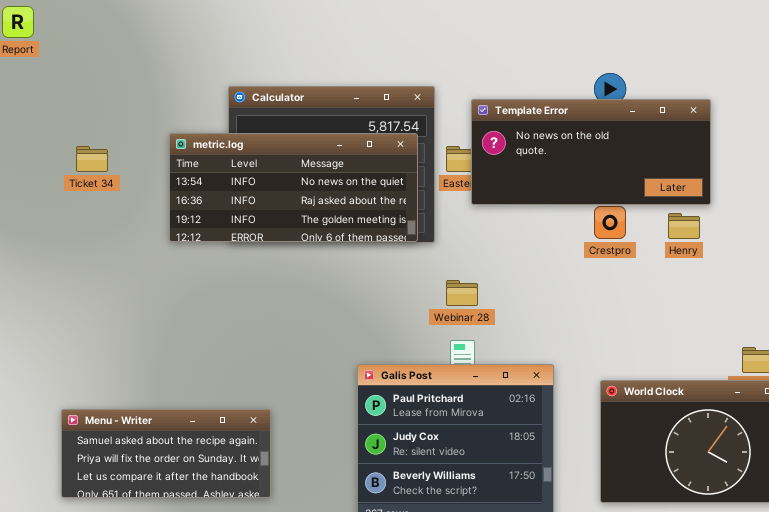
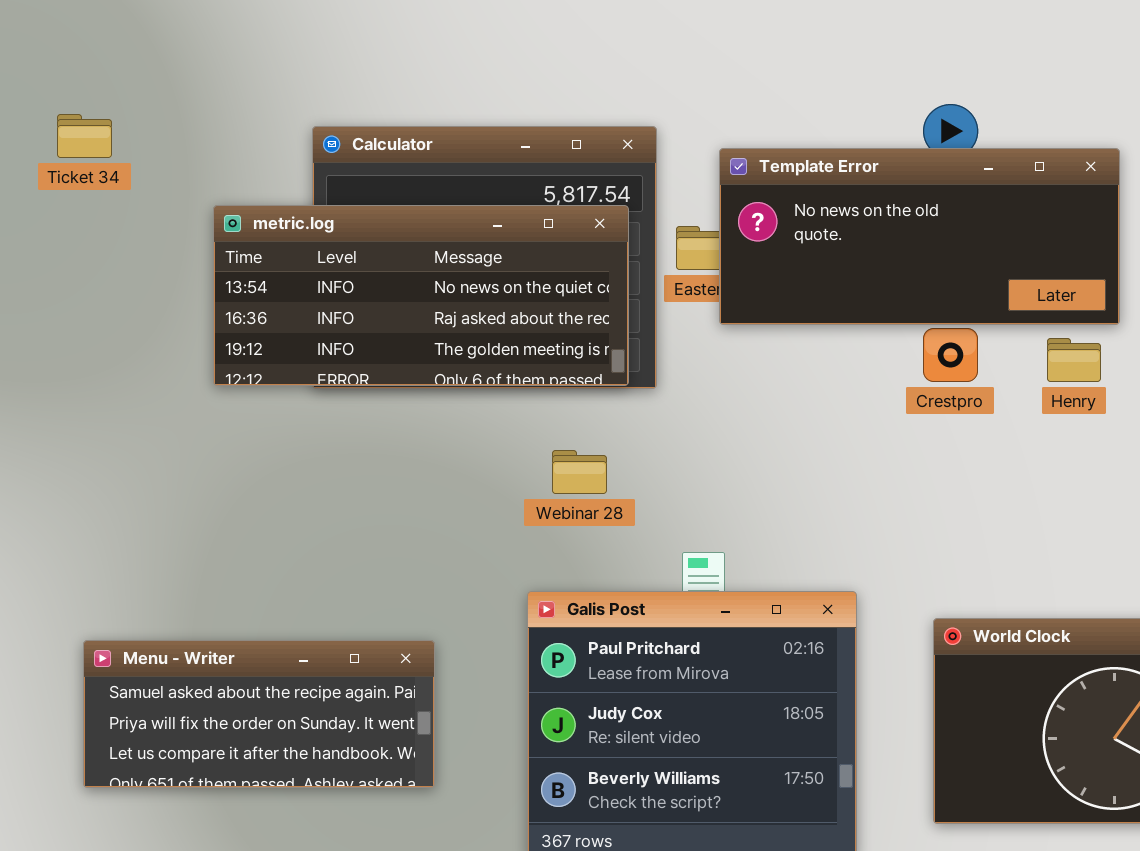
Ticket 34: [76,146,108,172] -> [57,114,112,158], moved
Webinar 28: [446,280,478,306] -> [552,450,607,494], moved
Menu - Writer: [61,409,271,498] -> [83,640,435,788], moved

